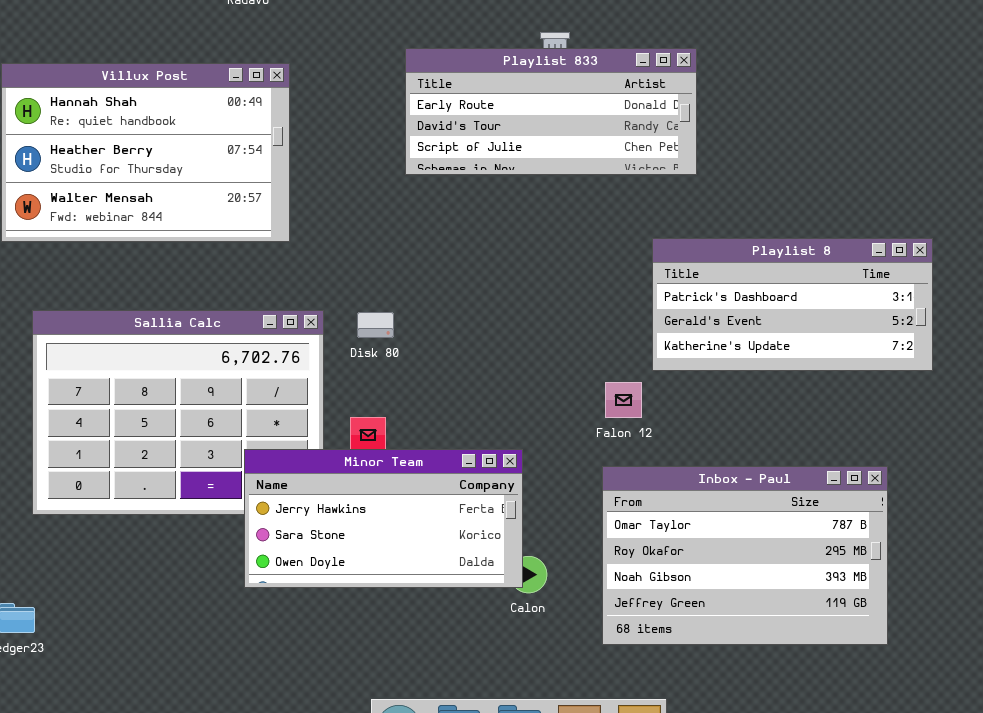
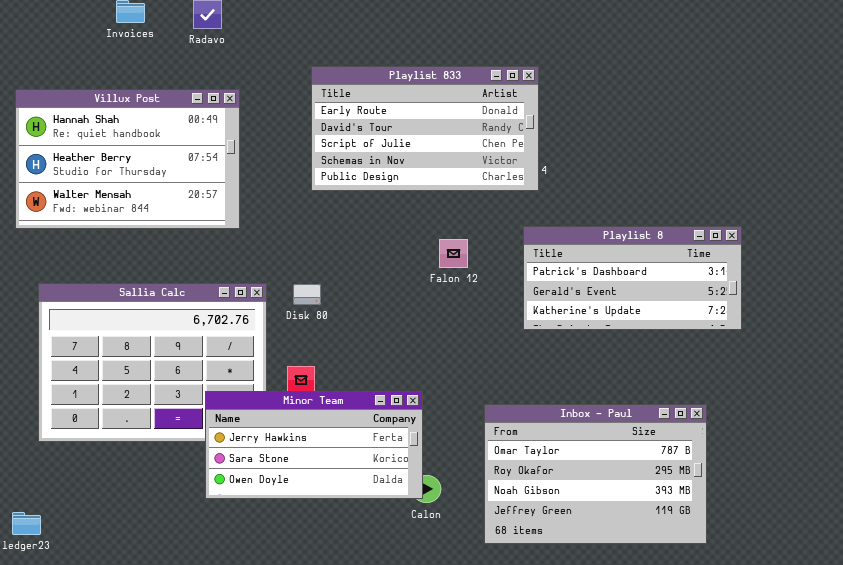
Playlist 833: [405,48,697,175] -> [311,66,539,191], moved, resized
Falon 12: [605,382,642,418] -> [439,239,468,268], moved

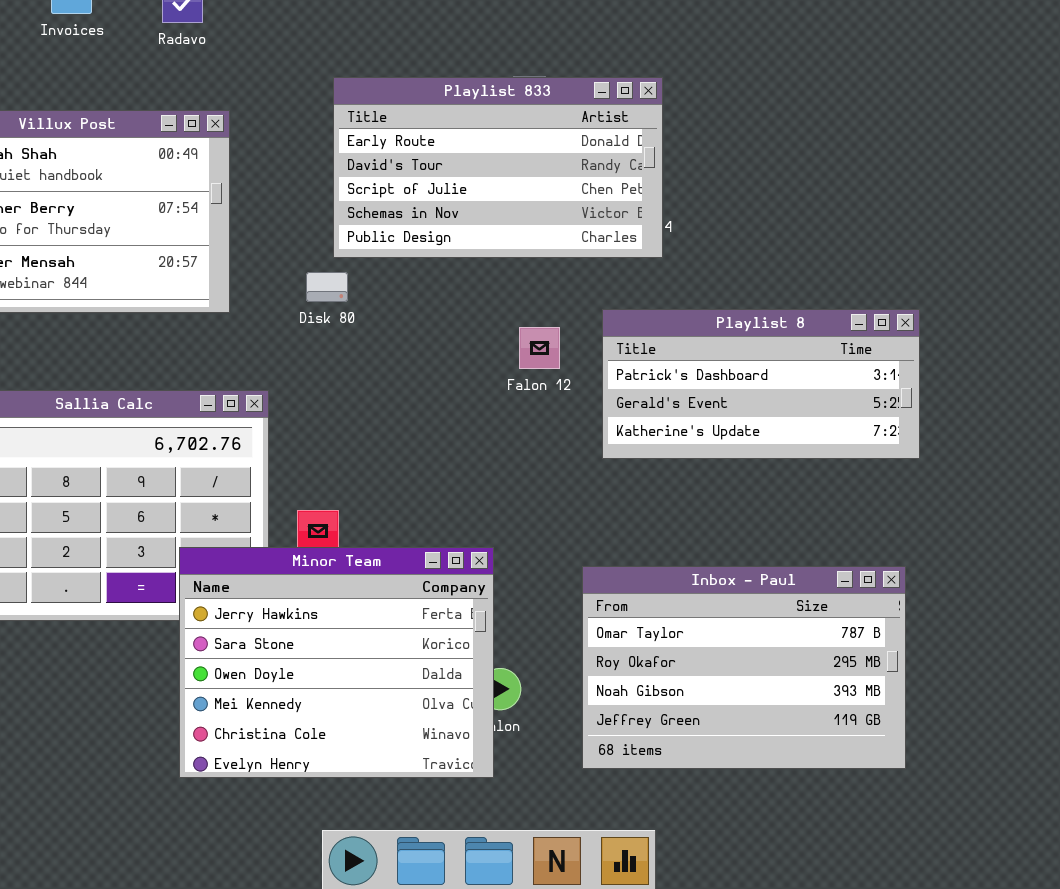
Playlist 8: [523,226,742,330] -> [602,309,920,459], moved
Disk 80: [293,284,321,305] -> [306,272,348,302], moved
Minor Team: [205,391,423,499] -> [179,547,494,778], resized

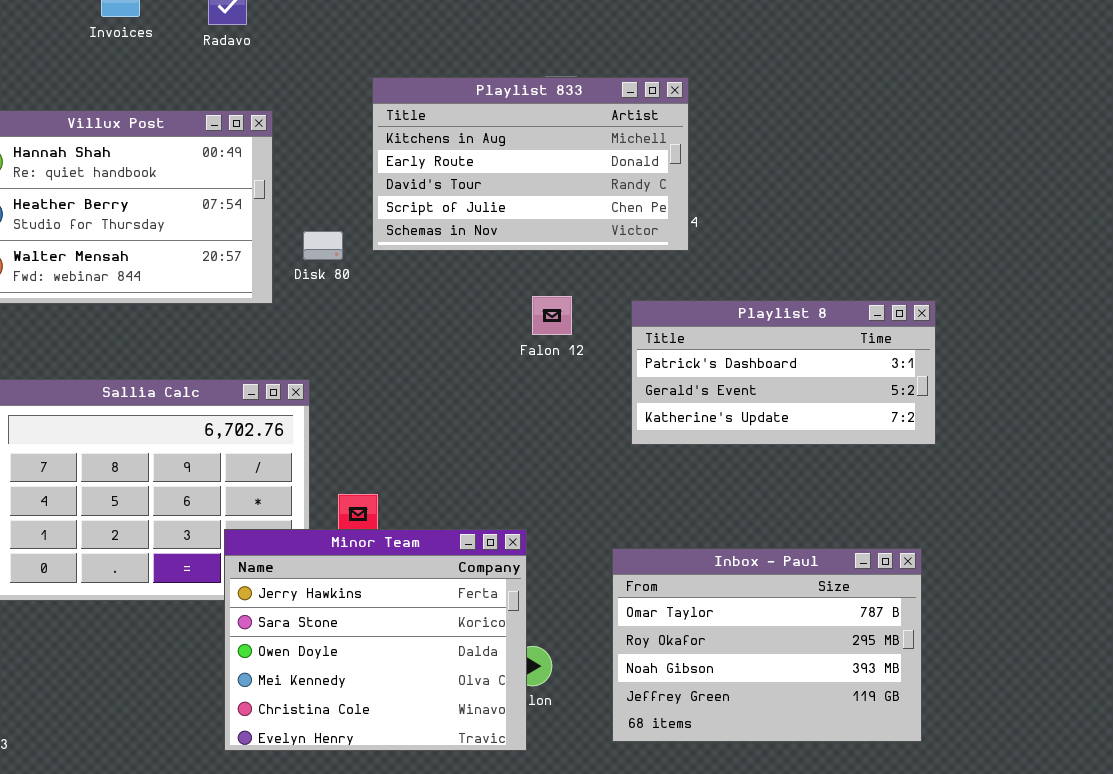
Playlist 833: [333,77,663,258] -> [372,77,689,251], scrolled up 1 row
Disk 80: [306,272,348,302] -> [303,231,343,260], moved
Falon 12: [519,327,560,369] -> [532,296,572,335], moved

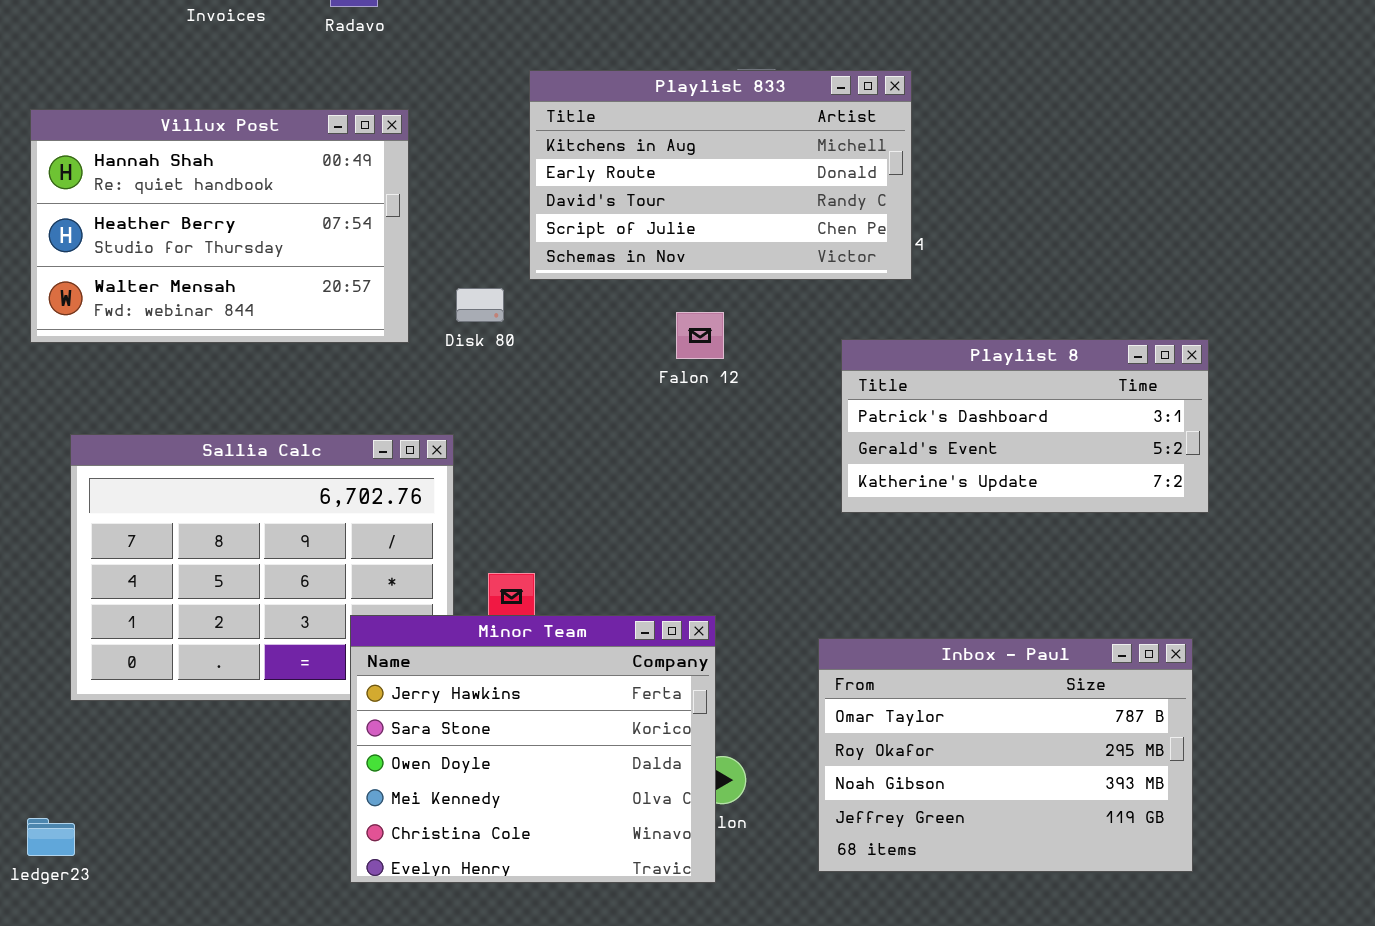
Disk 80: [303,231,343,260] -> [456,288,504,322], moved
Falon 12: [532,296,572,335] -> [676,312,724,359], moved

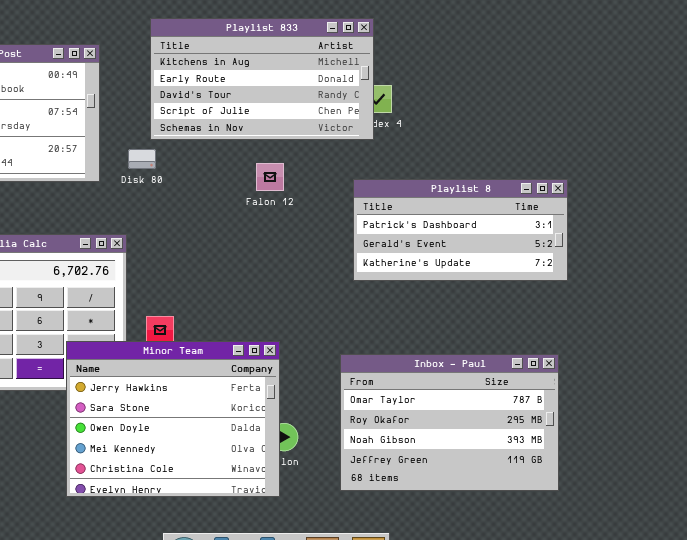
Playlist 833: [529,70,912,280] -> [150,18,374,140], moved

